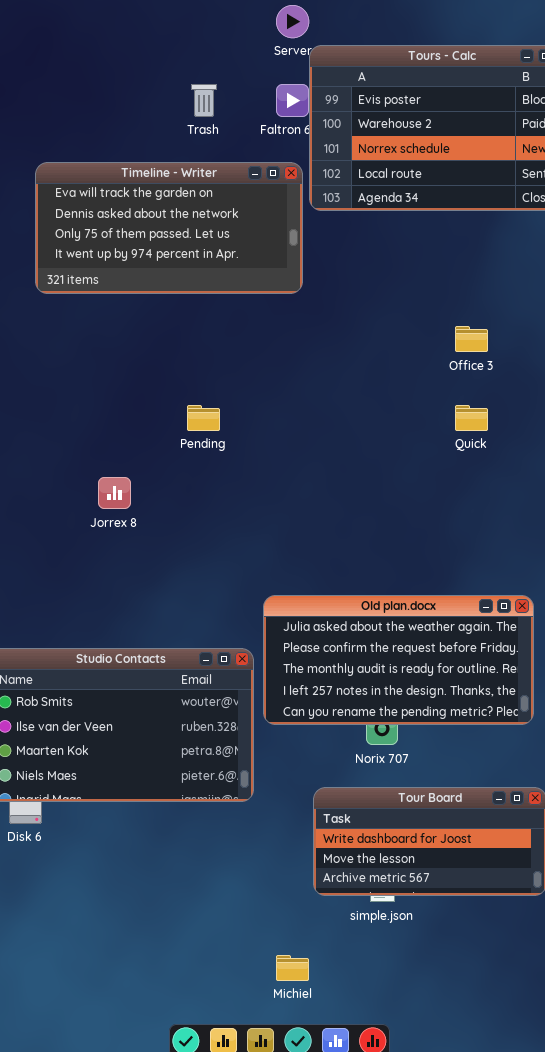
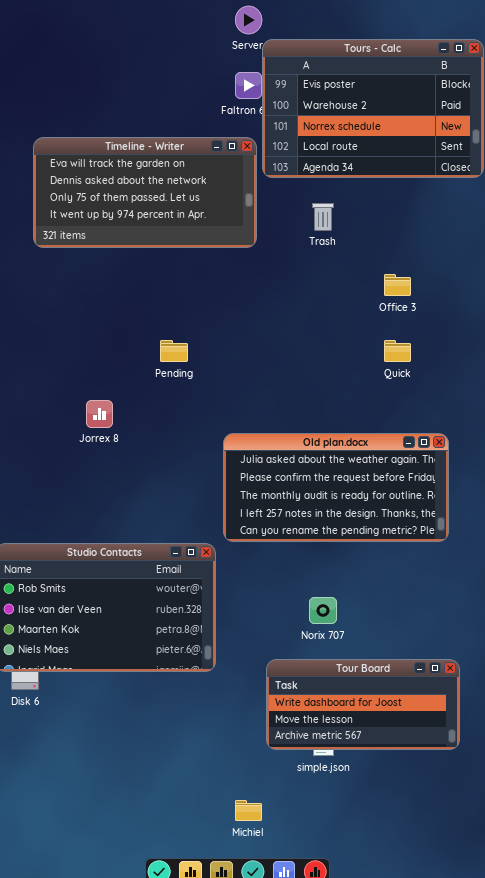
Trash: [191,84,217,117] -> [312,203,334,231], moved
Old plan.docx: [263,595,534,725] -> [223,433,449,542], moved

